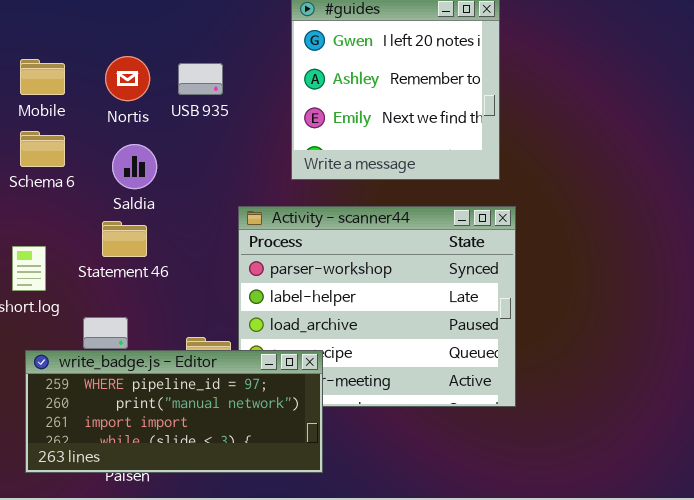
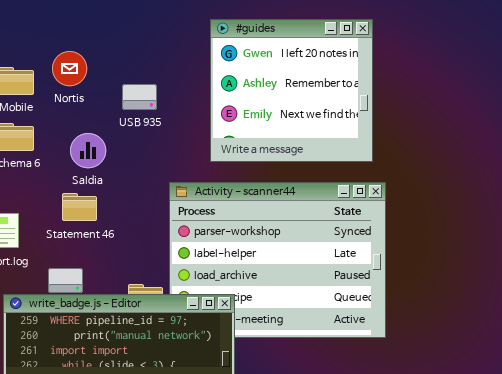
Nortis: [105,56,150,101] -> [52,51,87,86], moved
USB 935: [178,63,223,95] -> [122,84,157,110], moved

